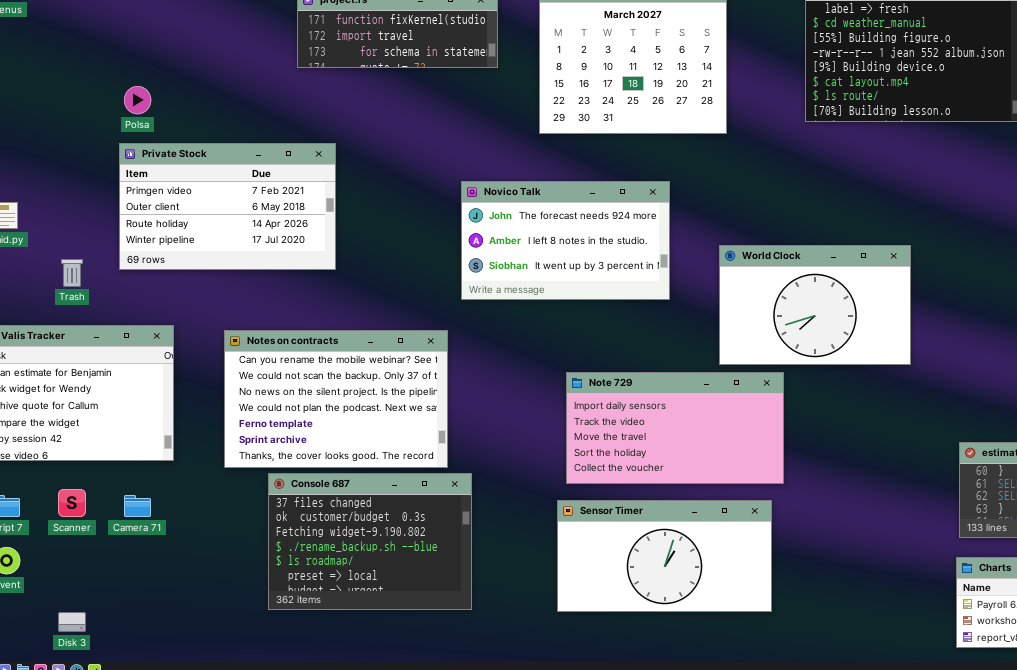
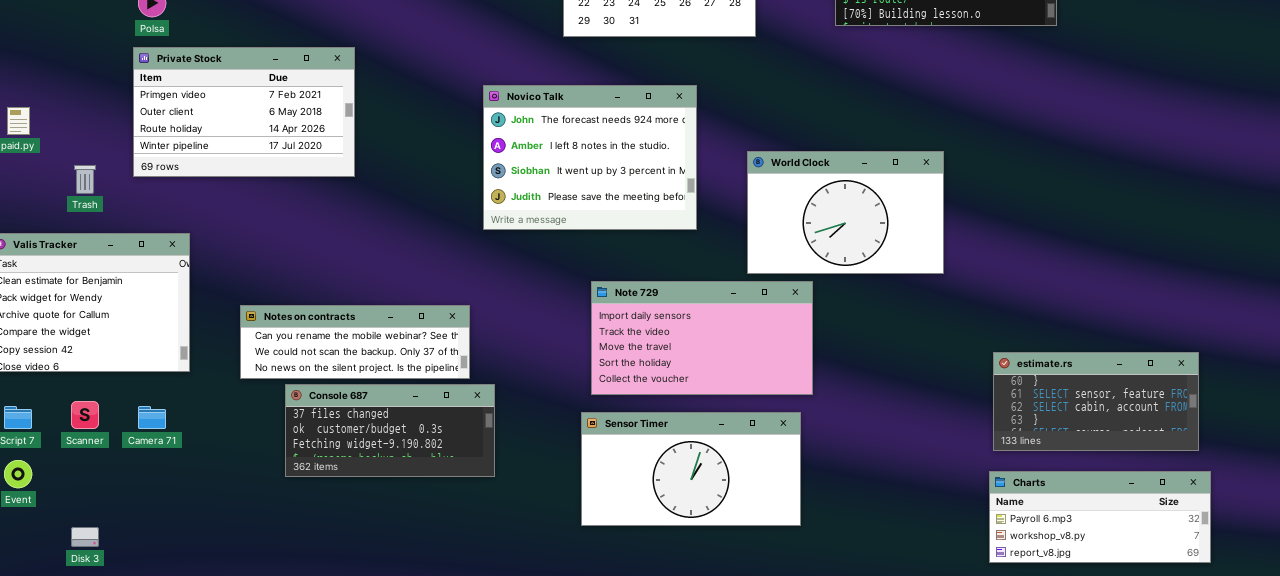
Novico Talk: [461,181,670,300] -> [483,85,697,230], resized
Notes on contracts: [224,330,448,468] -> [240,305,470,379], resized
Console 687: [268,473,472,610] -> [285,384,495,477], resized

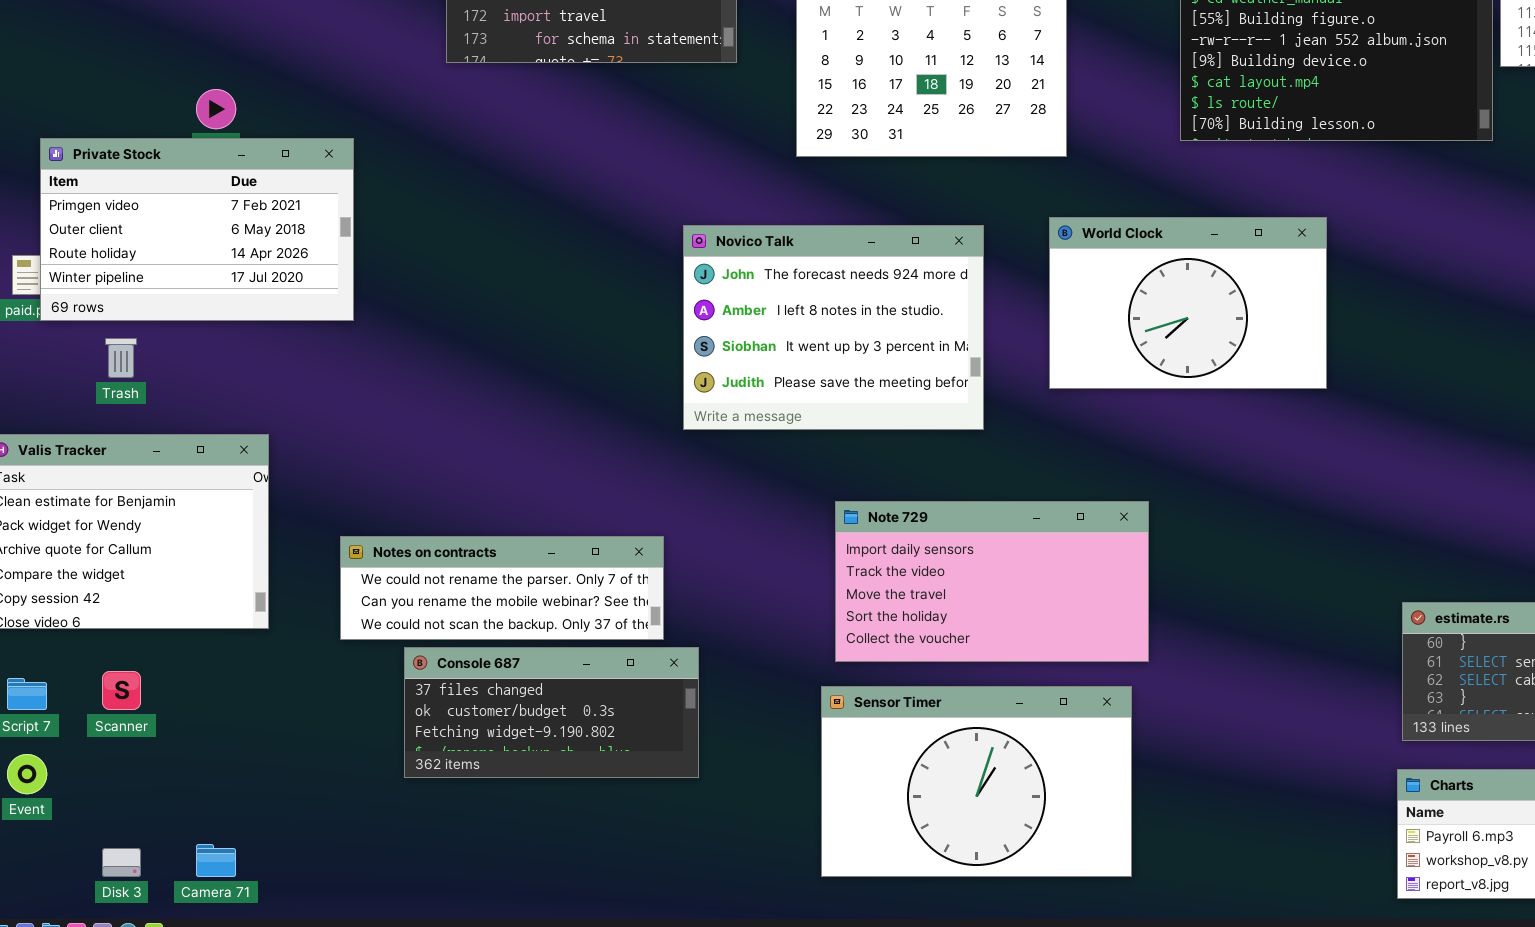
Private Stock: [133,47,355,177] -> [40,138,354,321], moved
World Clock: [747,151,944,274] -> [1049,217,1327,389], moved
Notes on contracts: [240,305,470,379] -> [340,536,664,640], scrolled up 1 row
Camera 71: [138,406,166,429] -> [196,844,236,877], moved
Sensor Timer: [581,412,801,526] -> [821,686,1132,877], resized

